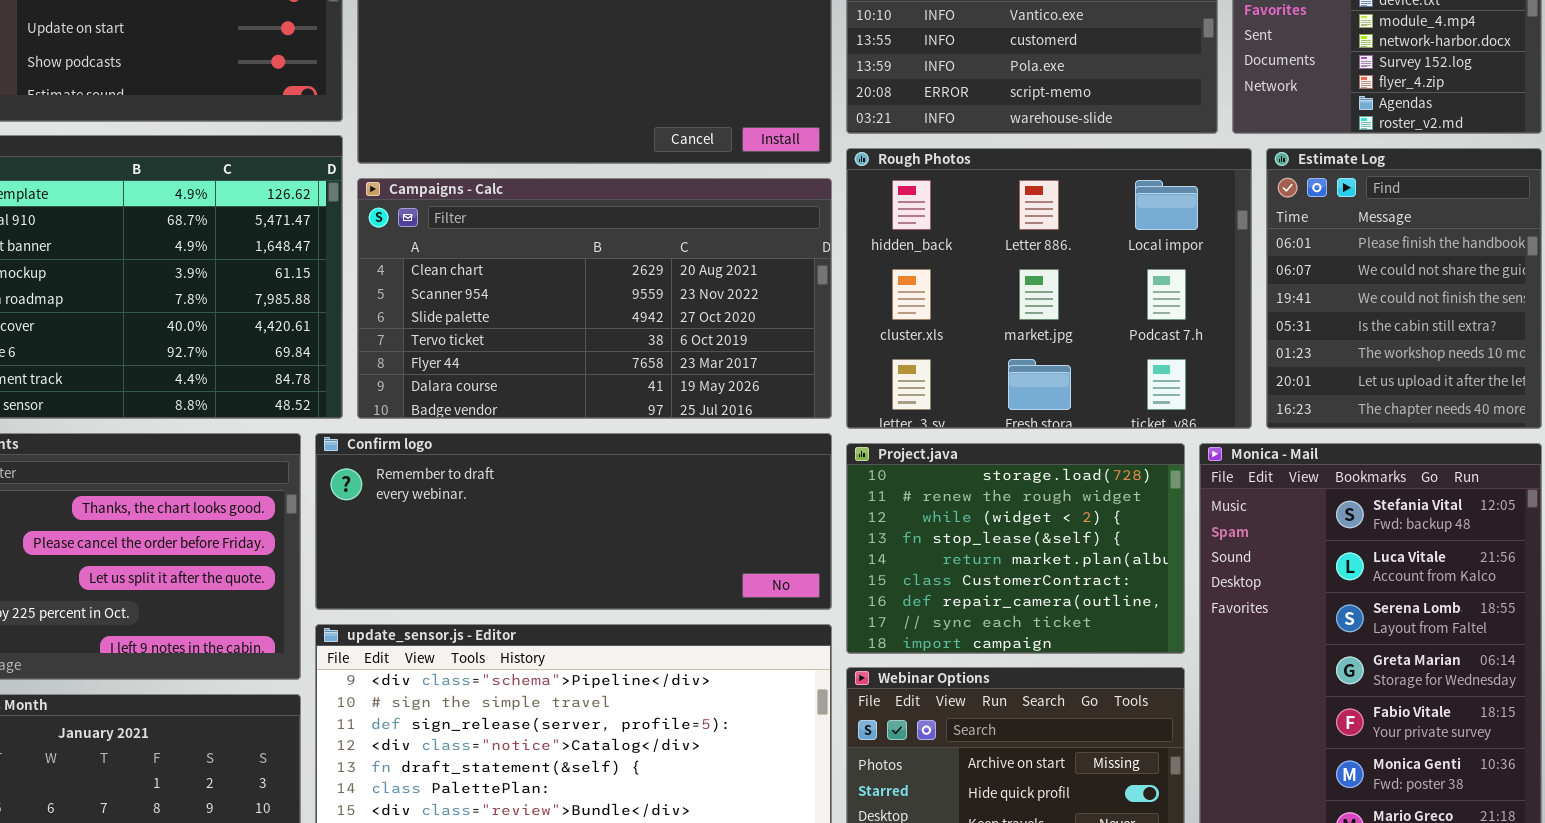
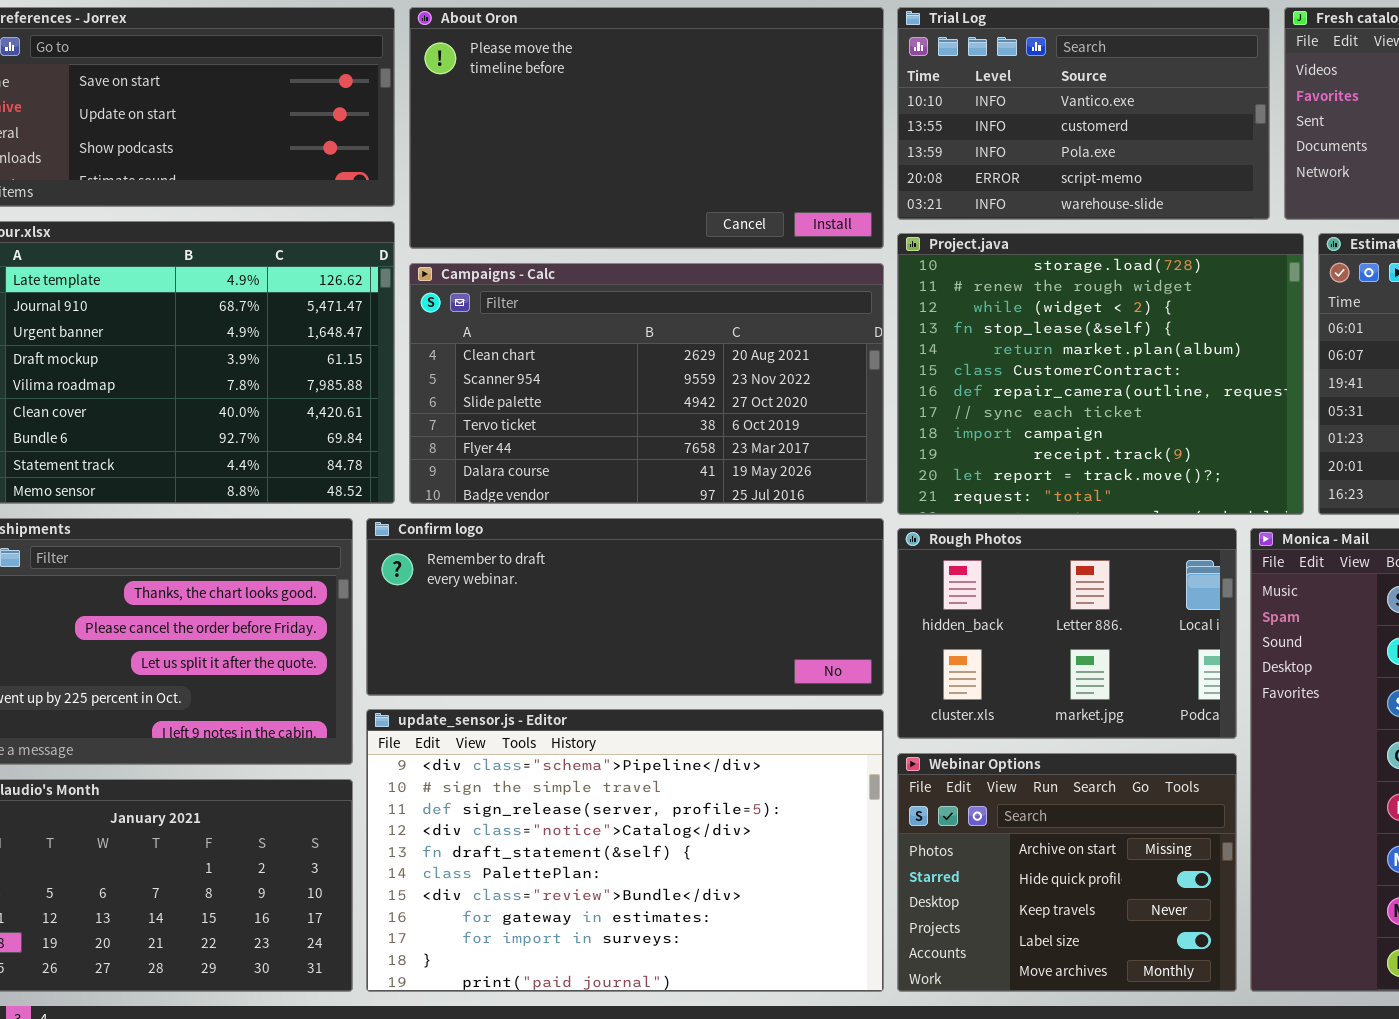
Rough Photos: [846,148,1252,429] -> [897,528,1237,739], moved, resized
Project.java: [846,443,1185,654] -> [897,233,1304,515], moved, resized

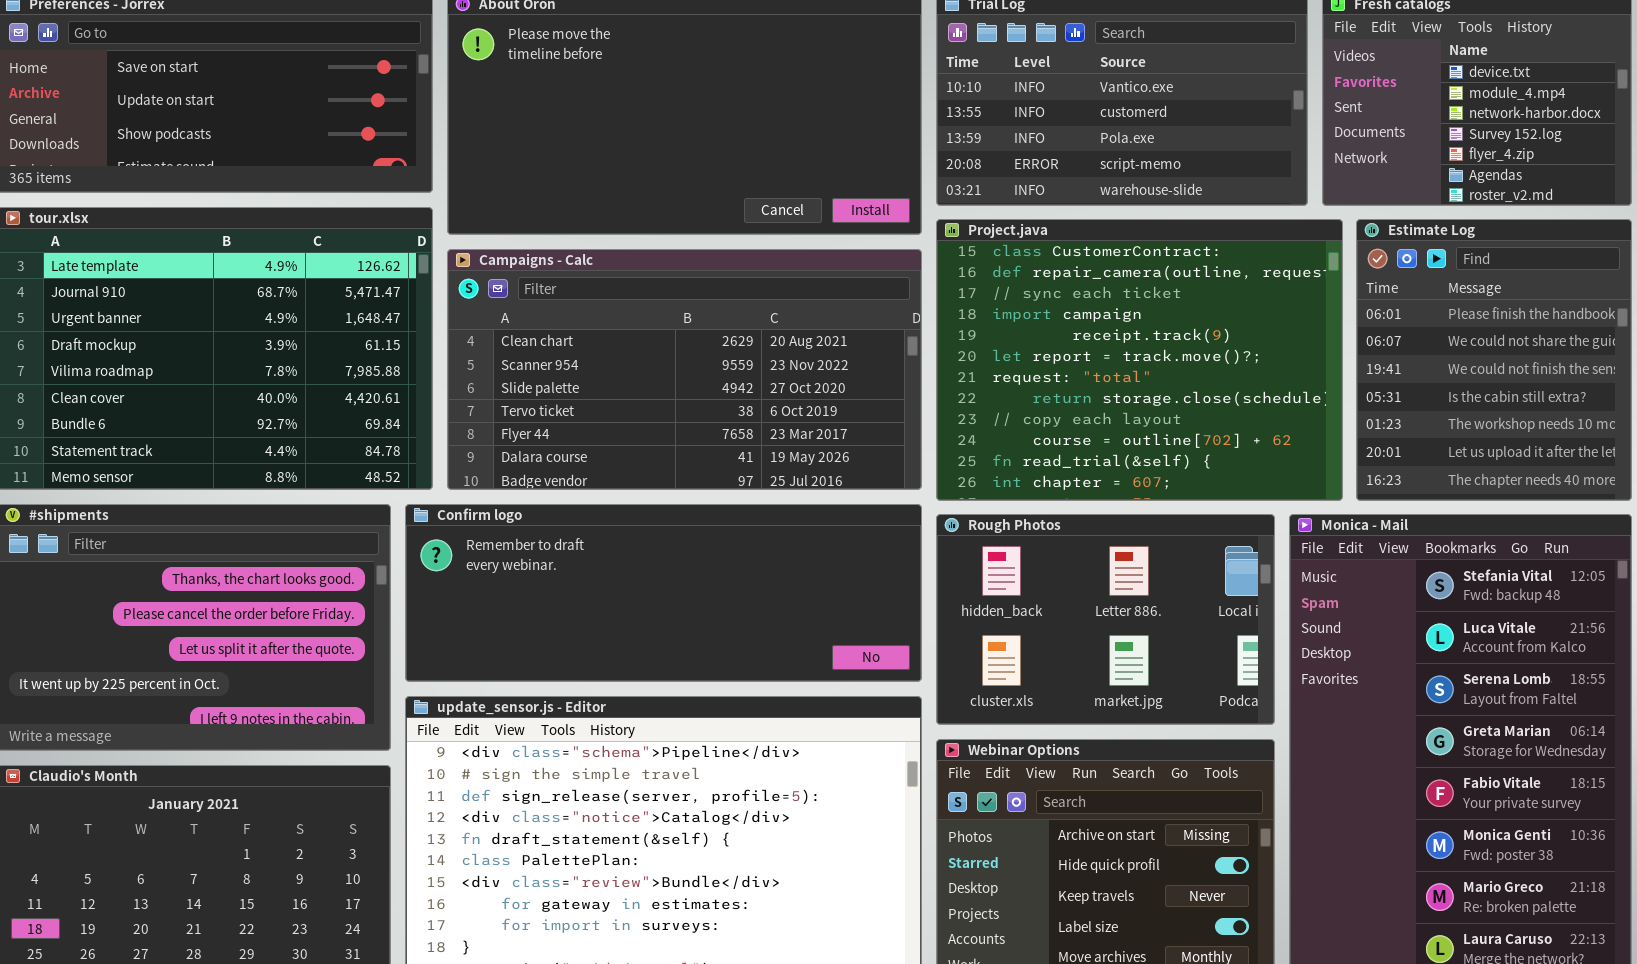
Project.java: [897,233,1304,515] -> [936,219,1343,501], scrolled down 5 rows

